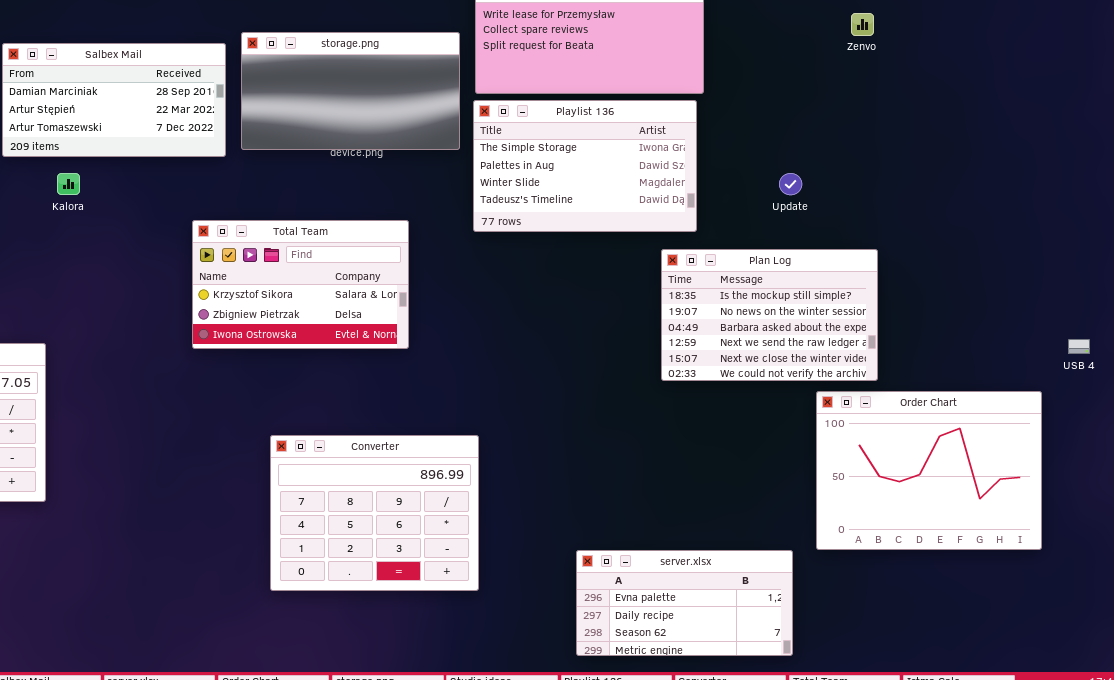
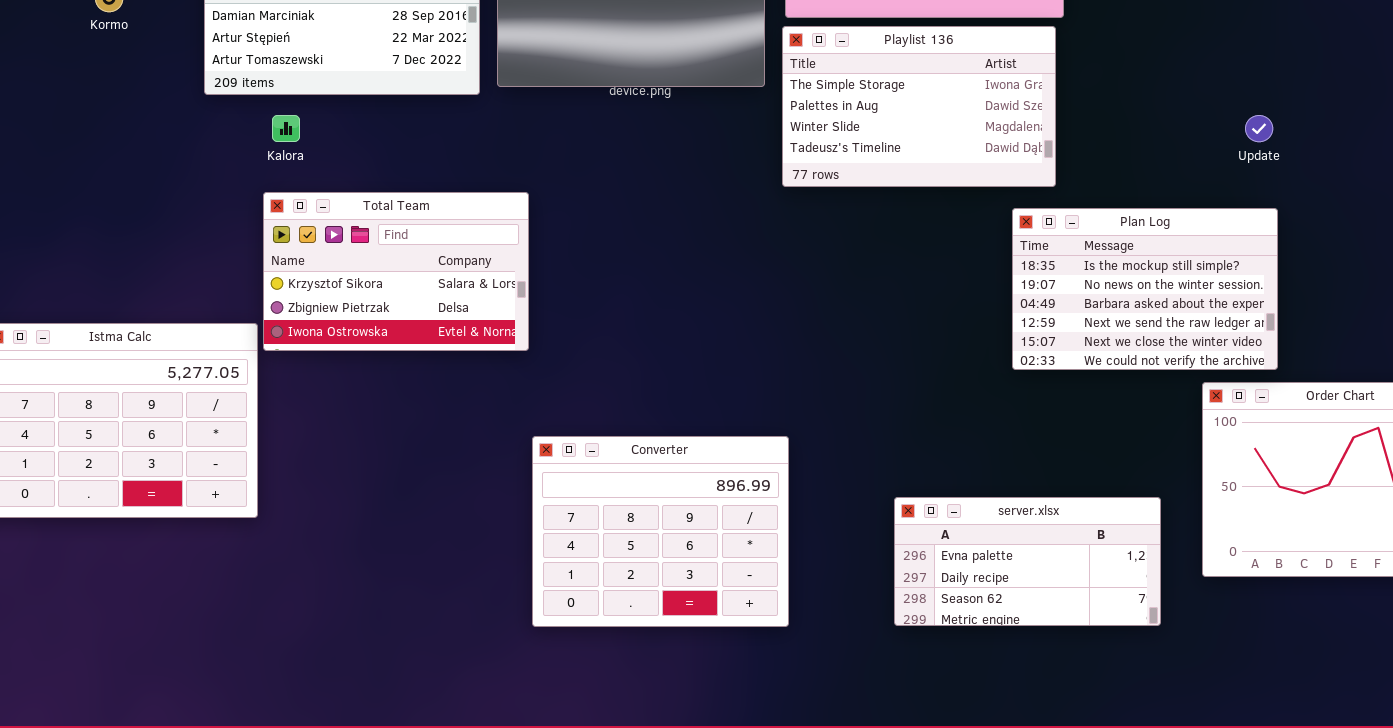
Update: [779,173,802,195] -> [1245,115,1273,142], moved
Total Team: [192,220,409,349] -> [263,192,529,351], moved
server.xlsx: [576,550,793,656] -> [894,497,1161,626], moved

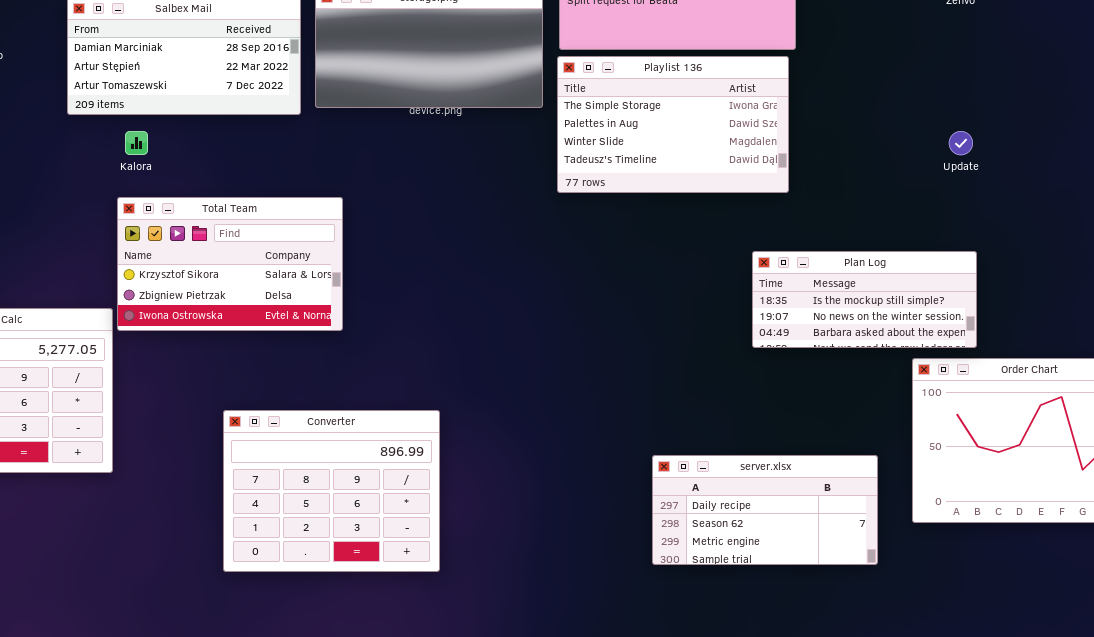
Plan Log: [1012,208,1278,370] -> [752,251,977,348], resized
Converter: [532,436,789,627] -> [223,410,440,572], moved
server.xlsx: [894,497,1161,626] -> [652,455,878,565], scrolled down 1 row

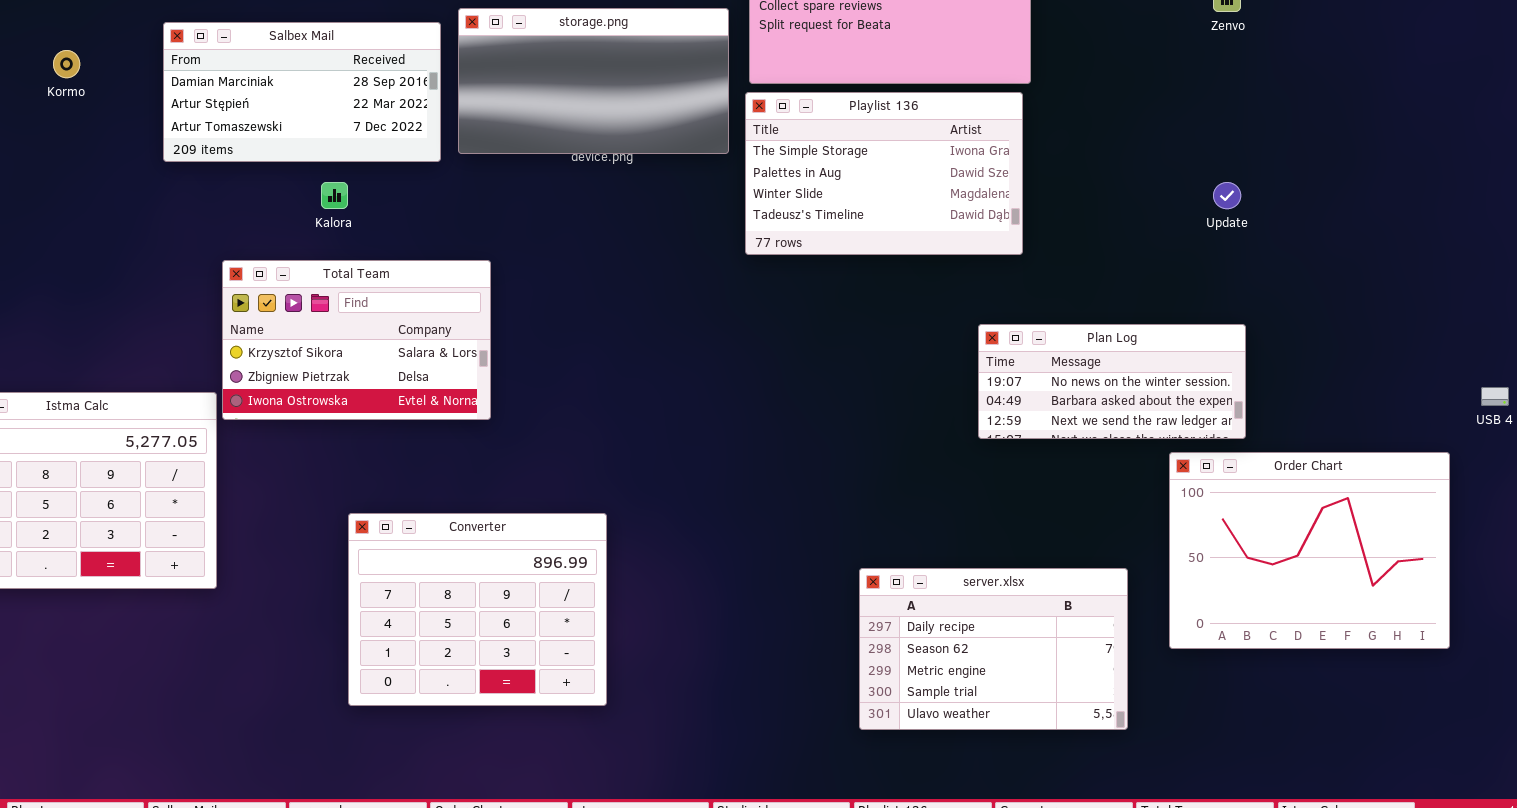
Kalora: [125,131,148,155] -> [321,182,348,209], moved
Plan Log: [752,251,977,348] -> [978,324,1246,439], scrolled down 1 row
server.xlsx: [652,455,878,565] -> [859,568,1128,730], resized

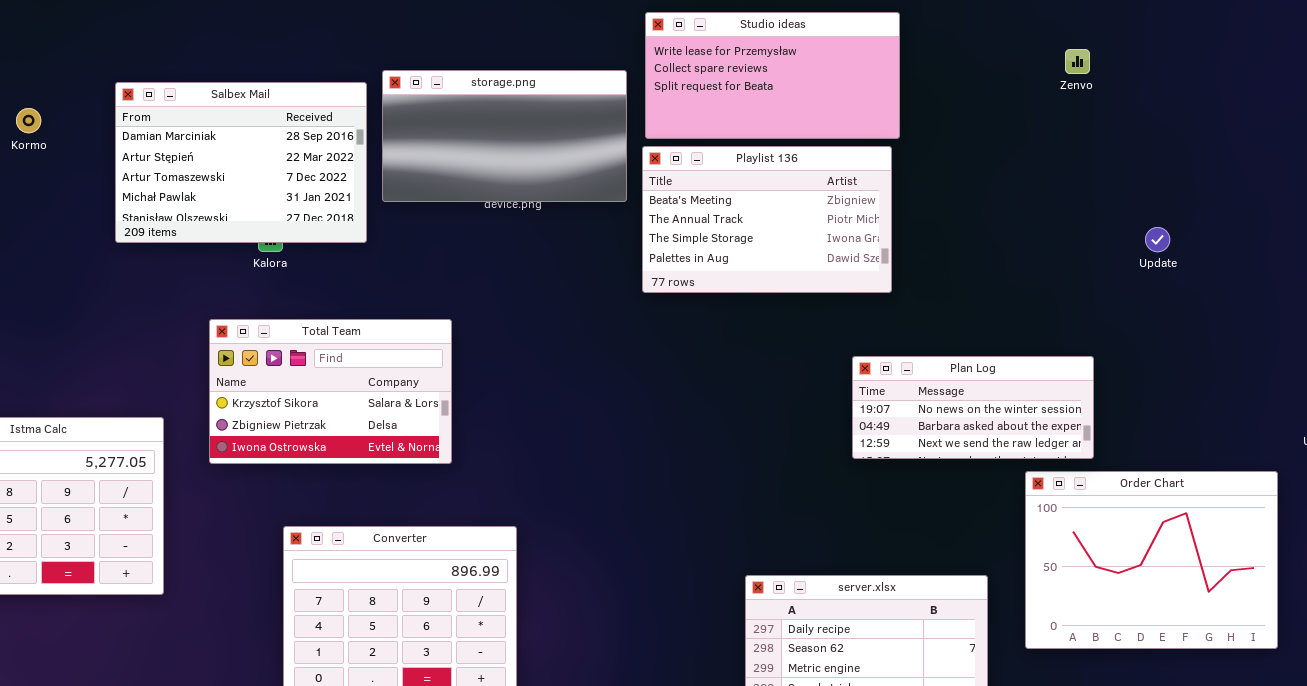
Salbex Mail: [163,22,441,162] -> [115,82,367,243], resized
Playlist 136: [745,92,1023,255] -> [642,146,892,293], scrolled up 2 rows
Update: [1213,182,1241,209] -> [1145,227,1170,252], moved
Total Team: [222,260,491,420] -> [209,319,452,464], moved

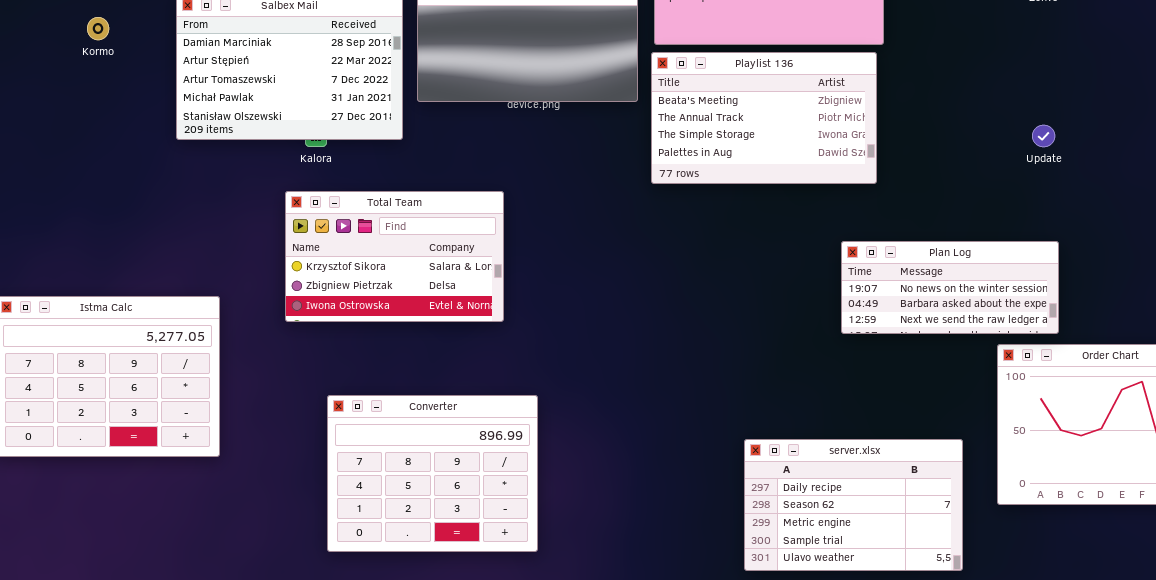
Update: [1145,227,1170,252] -> [1032,125,1055,147], moved
Total Team: [209,319,452,464] -> [285,191,504,322], moved

